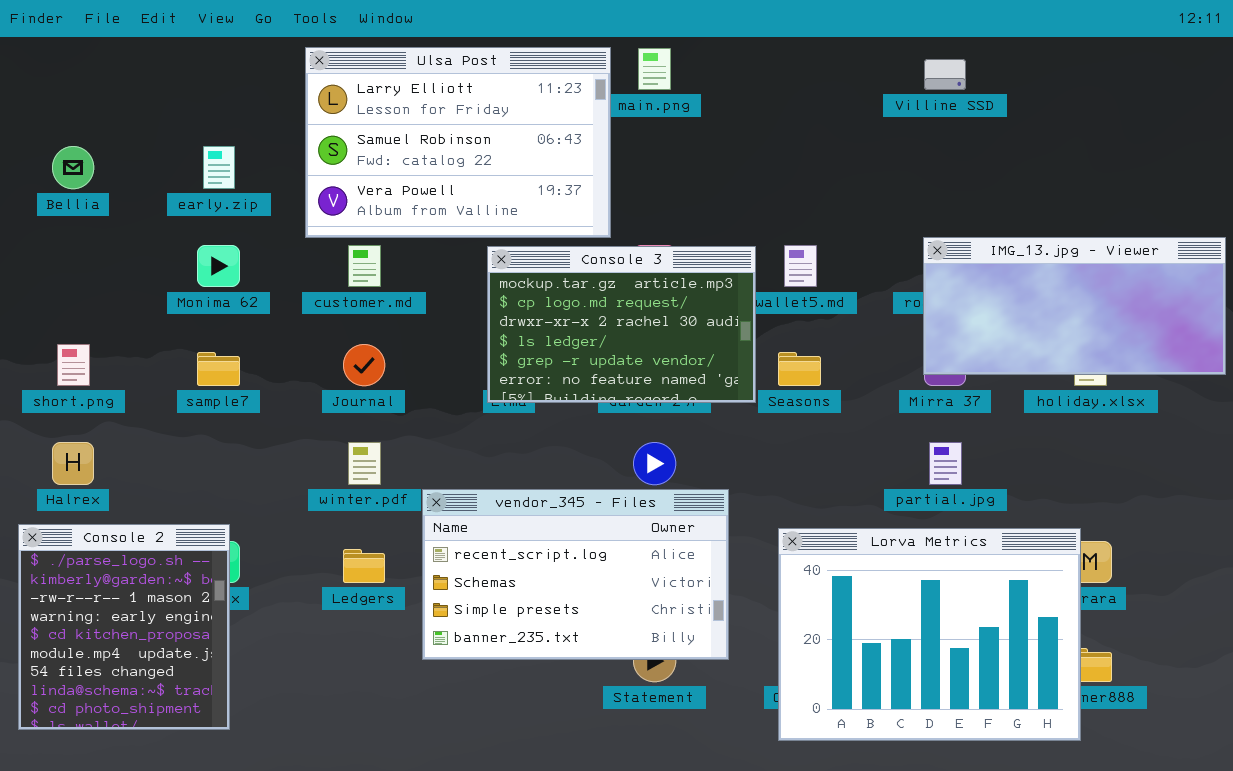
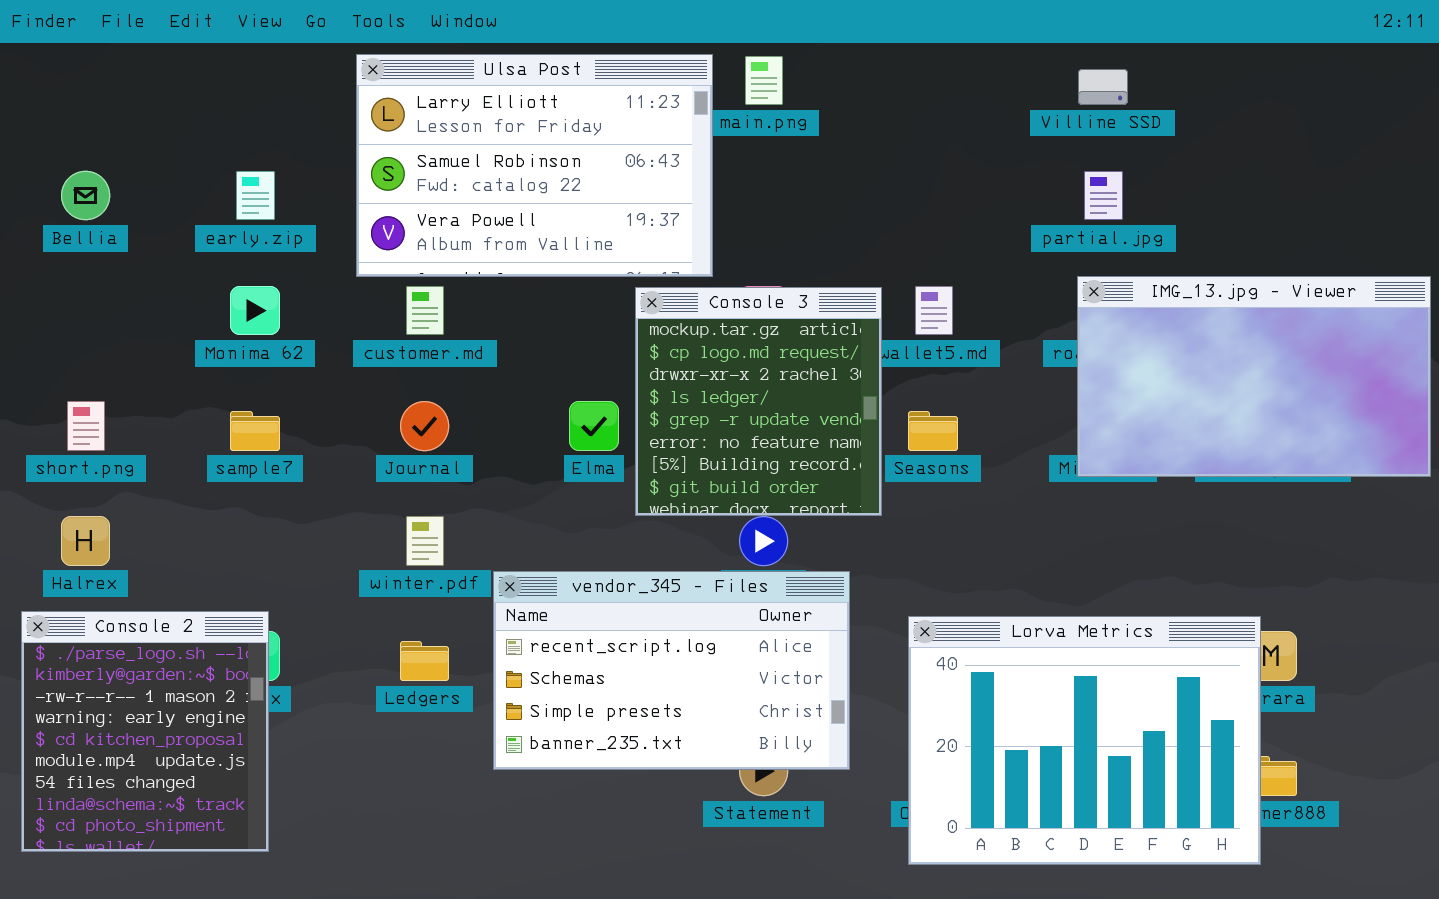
IMG_13.jpg - Viewer: [923,237,1226,375] -> [1077,276,1431,477], resized
Console 3: [487,246,756,403] -> [635,287,882,516], resized
partial.jpg: [929,442,962,485] -> [1084,171,1123,220], moved

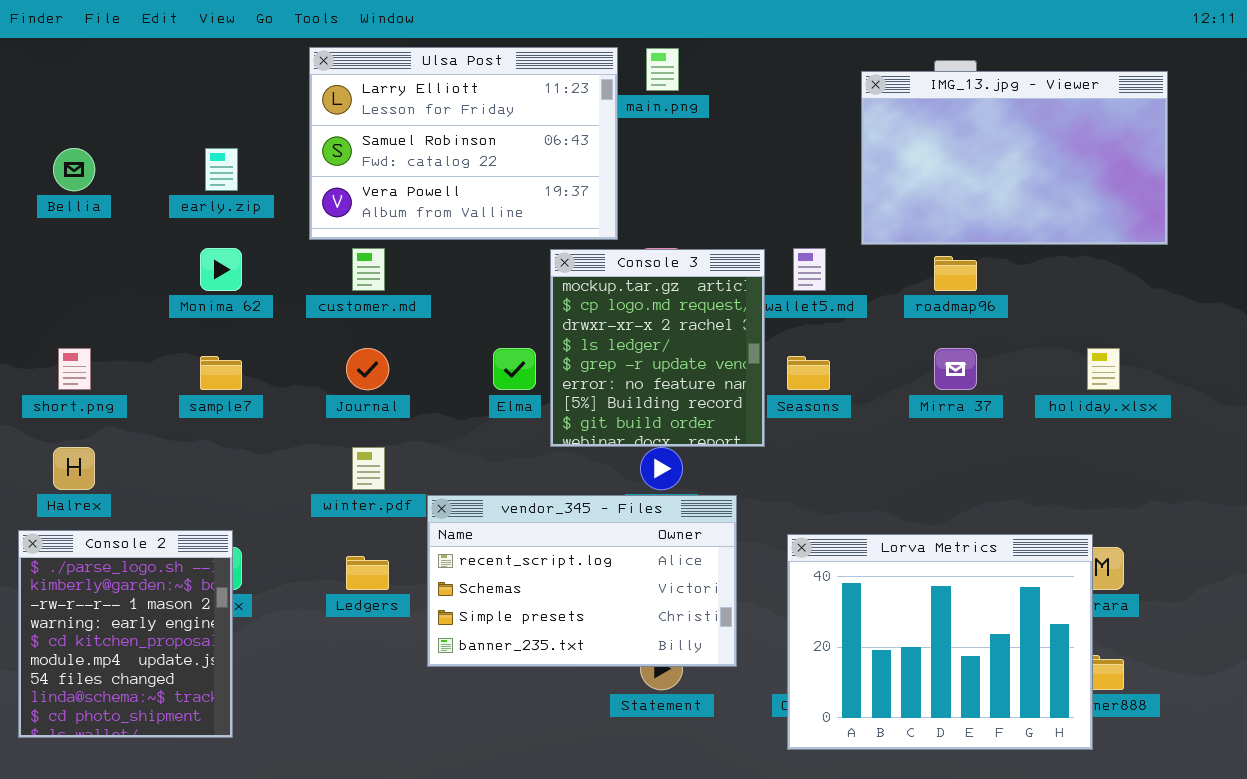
IMG_13.jpg - Viewer: [1077,276,1431,477] -> [861,71,1168,245], moved

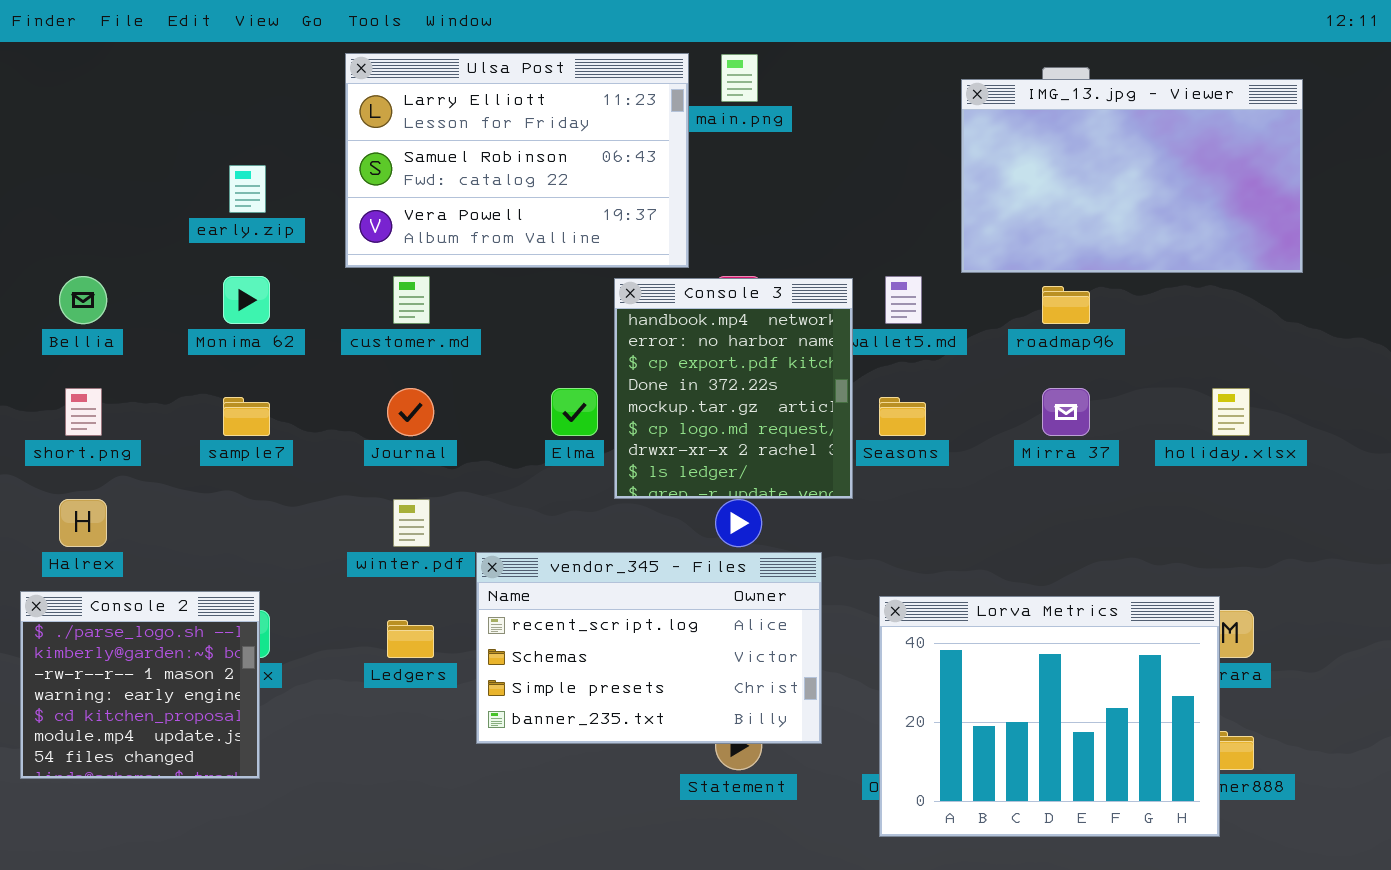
Bellia: [53,148,95,191] -> [59,276,107,324], moved
Console 3: [550,249,765,447] -> [614,278,853,499], scrolled up 4 rows
Console 2: [18,530,233,738] -> [20,591,260,779], resized

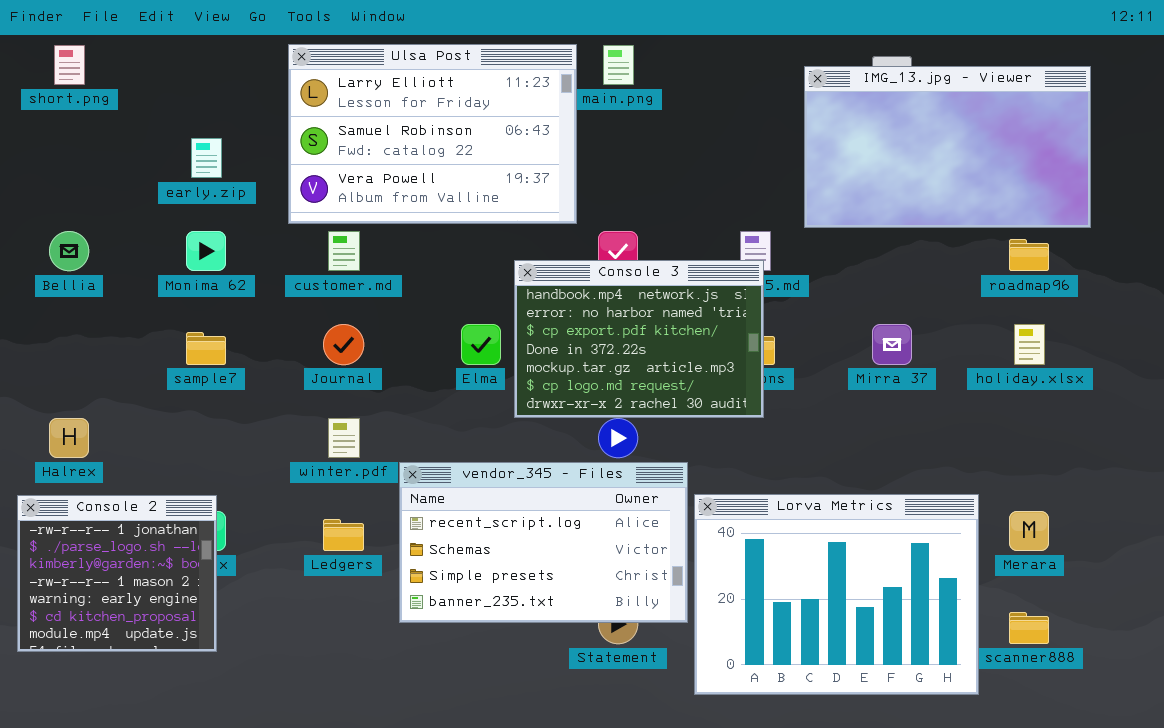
Console 3: [614,278,853,499] -> [514,260,764,418], resized
roadmap96: [1042,286,1090,324] -> [1009,239,1049,271], moved
short.png: [65,388,102,436] -> [54,45,85,85], moved
Console 2: [20,591,260,779] -> [17,495,217,652], scrolled up 1 row
Lorva Metrics: [879,596,1220,837] -> [694,494,979,695], moved

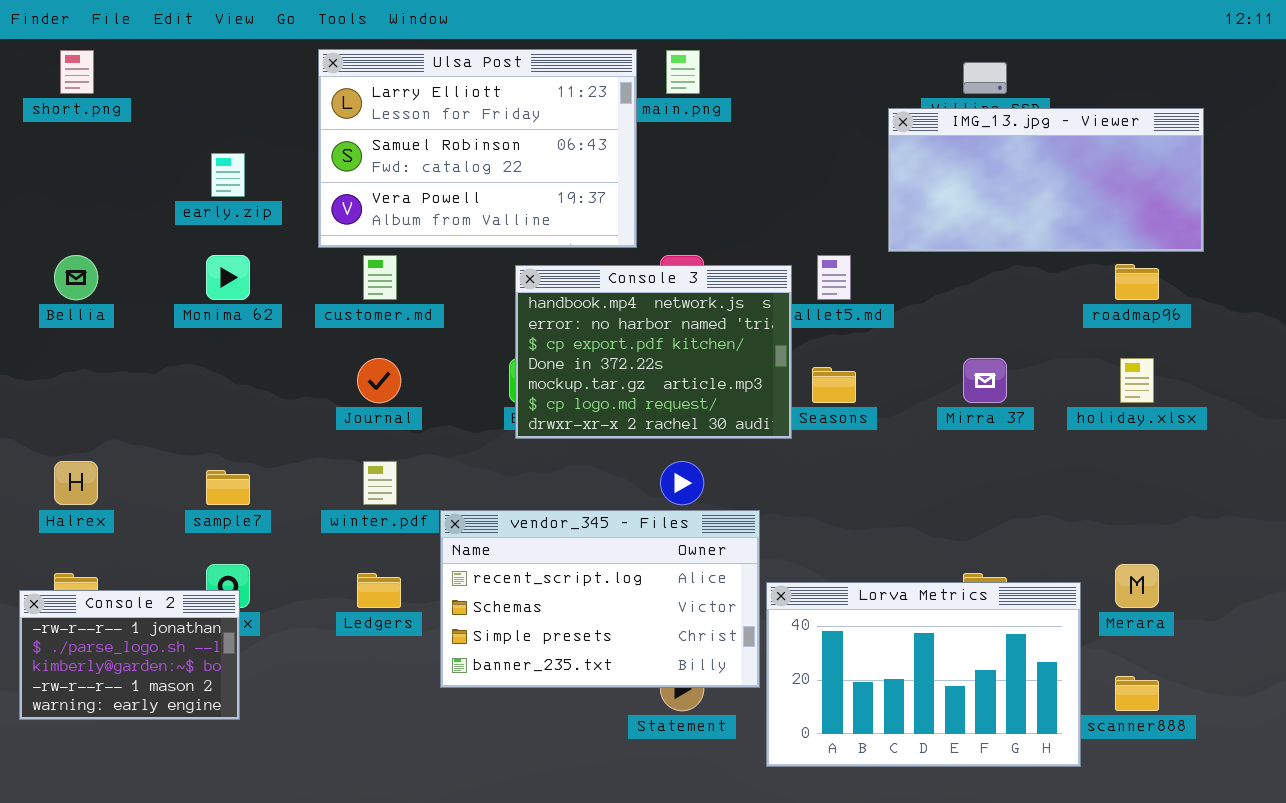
IMG_13.jpg - Viewer: [804,66,1091,228] -> [888,108,1204,252], resized
Console 3: [514,260,764,418] -> [515,265,792,439], moved
sample7: [186,332,226,365] -> [206,470,250,505], moved
Lorva Metrics: [694,494,979,695] -> [766,582,1081,767], resized
Console 2: [17,495,217,652] -> [19,590,240,720], resized

